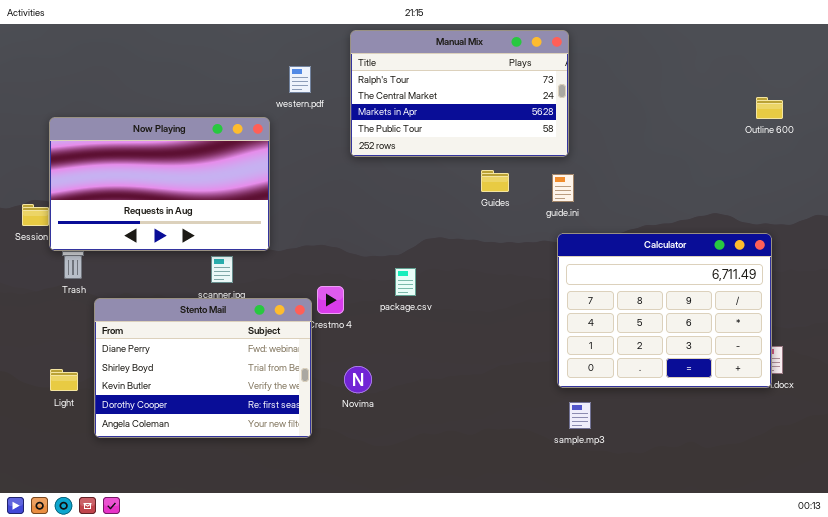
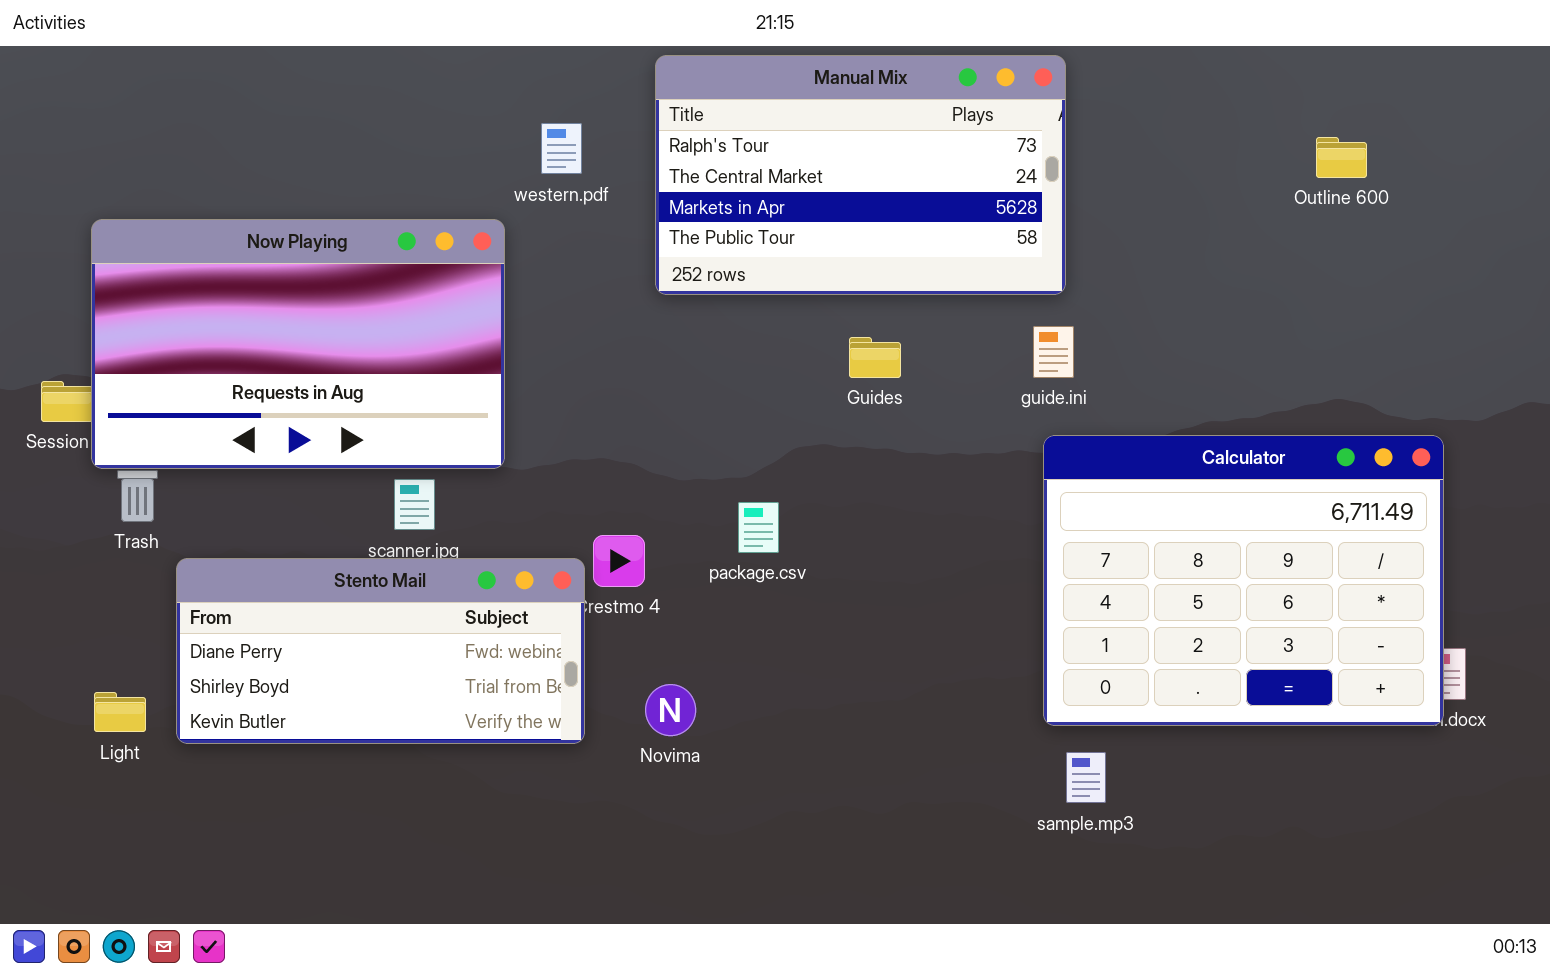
Outline 600: [756,97,783,119] -> [1316,137,1367,178], moved
Guides: [481,170,509,192] -> [849,337,901,378], moved
Stento Mail: [94,298,312,438] -> [176,558,585,744], resized

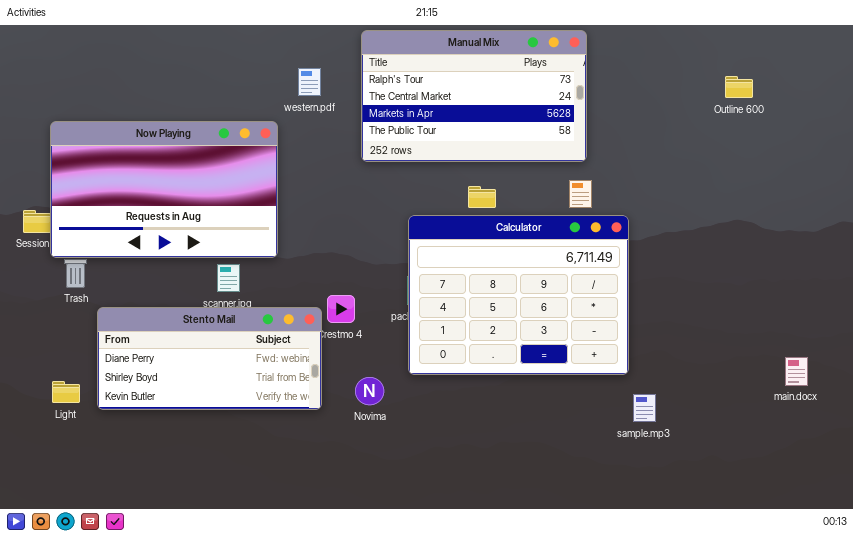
Calculator: [1043,435,1444,726] -> [408,215,629,375], moved
sample.mp3: [1066,752,1106,803] -> [633,394,656,422], moved

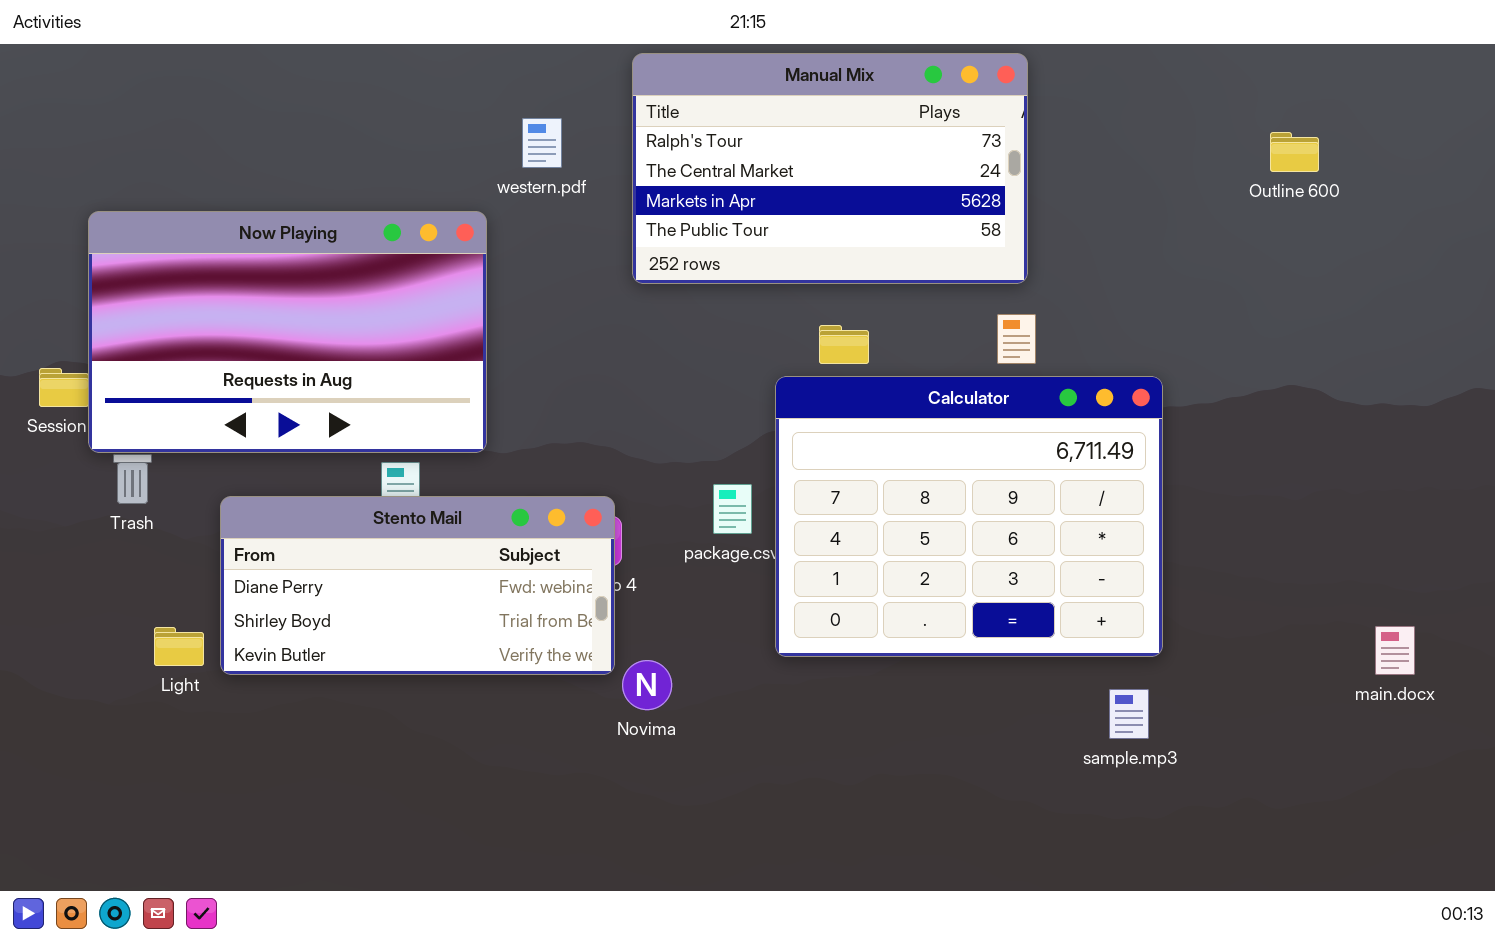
Calculator: [408,215,629,375] -> [775,376,1163,657], moved
Stento Mail: [97,307,322,410] -> [220,496,615,675], moved
Light: [52,381,80,403] -> [154,627,204,666], moved

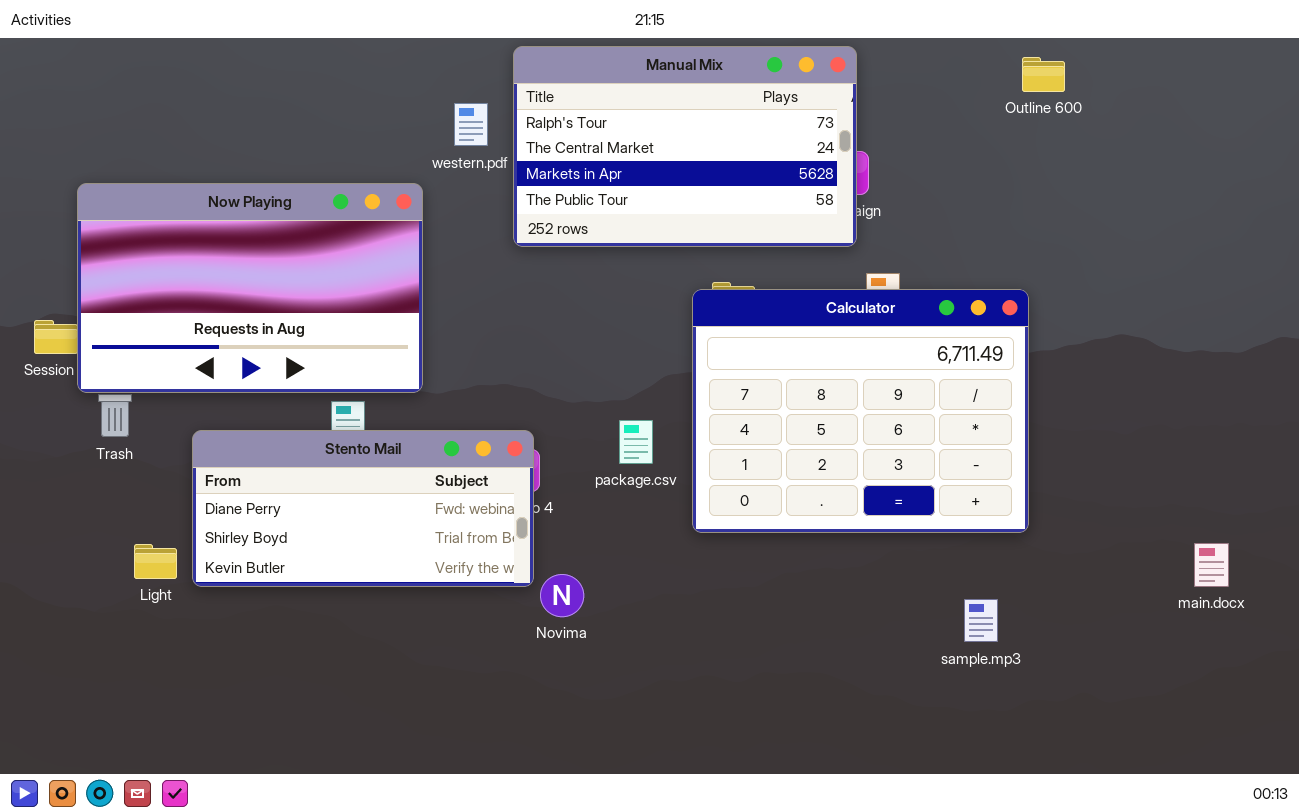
Manual Mix: [632,53,1028,284] -> [513,46,857,247], moved
Outline 600: [1270,132,1319,172] -> [1022,57,1065,92], moved
Calculator: [775,376,1163,657] -> [692,289,1029,533], moved

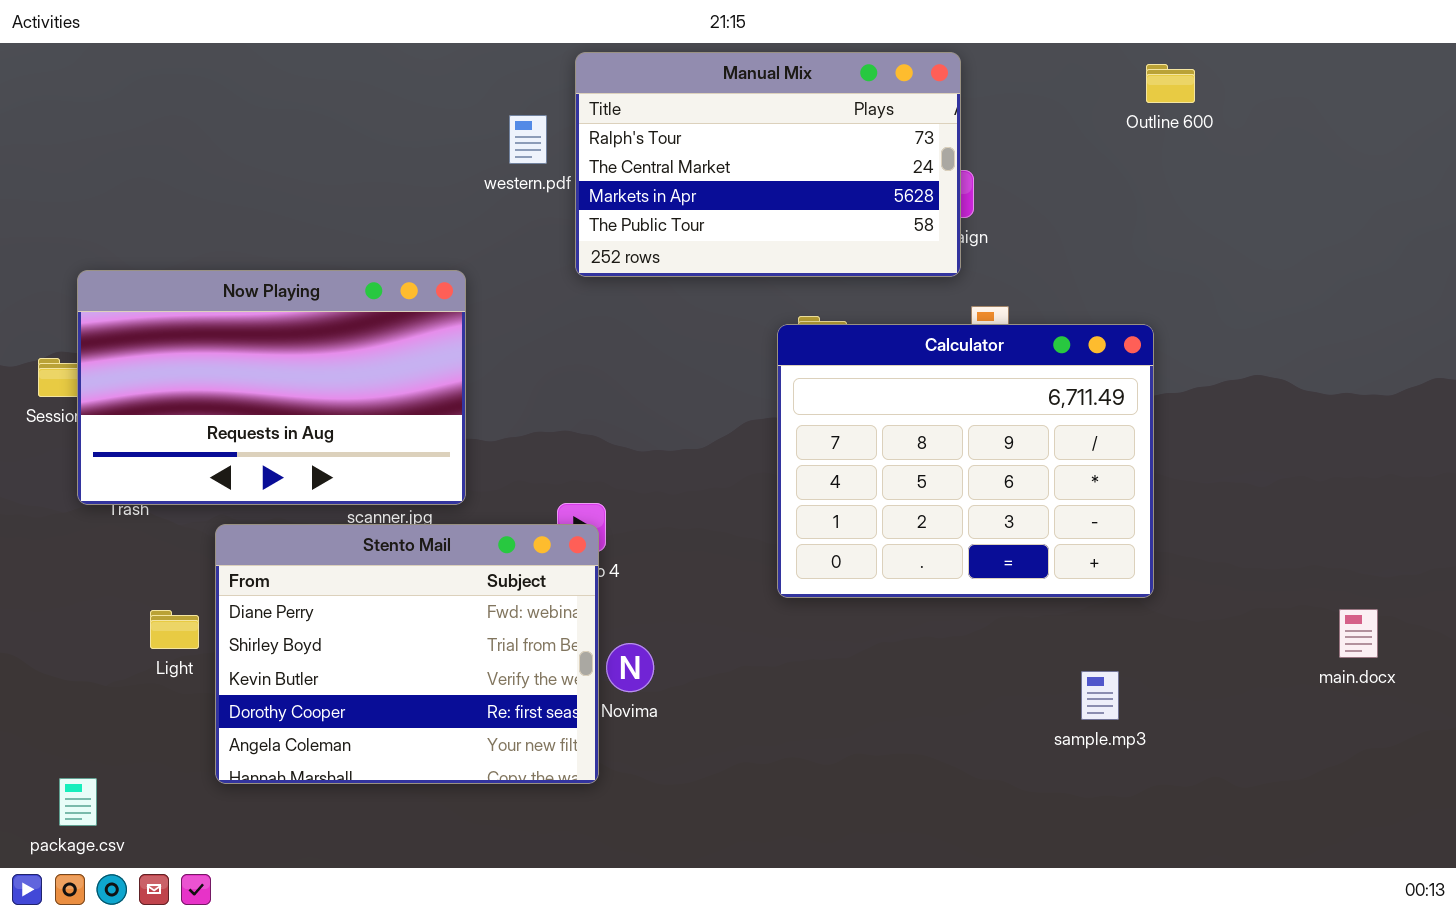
Now Playing: [77,183,423,393] -> [77,270,466,505], moved
package.csv: [619,420,653,464] -> [59,778,97,826], moved
Stento Mail: [192,430,534,587] -> [215,524,599,784], moved, resized

